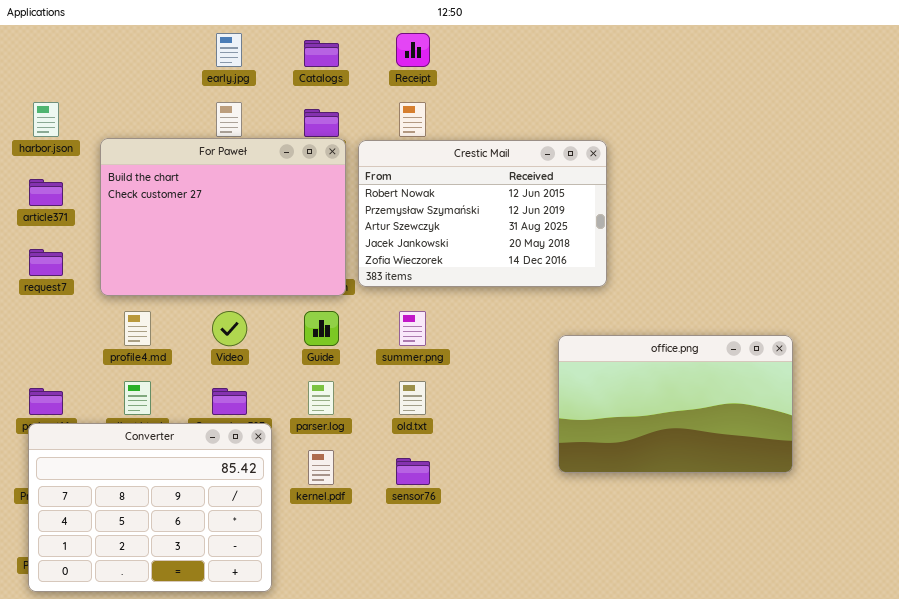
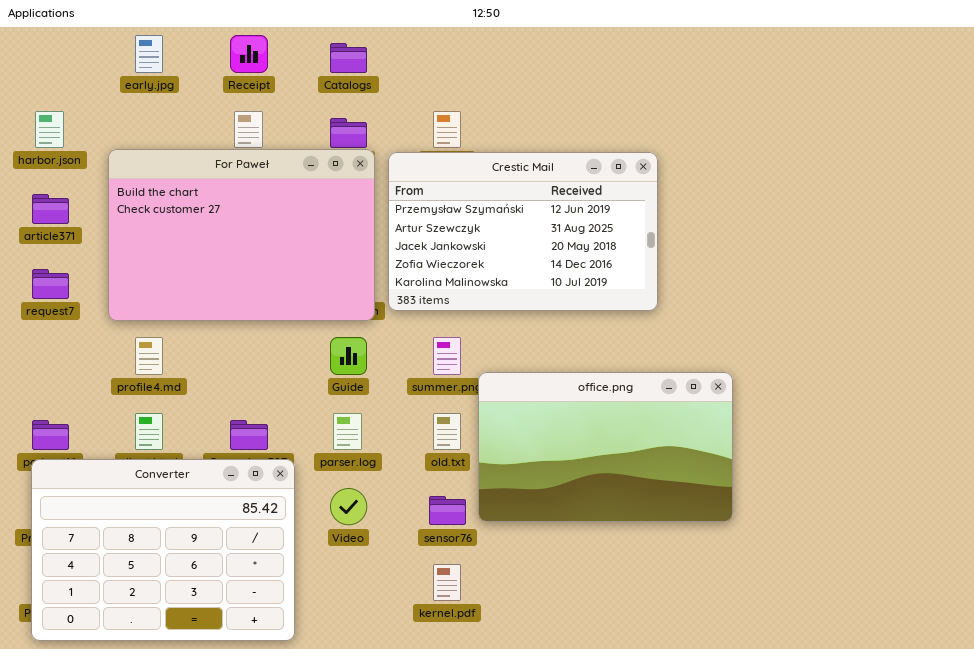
early.jpg: [216,33,242,67] -> [135,35,163,73], moved
Receipt: [396,33,430,67] -> [230,35,268,73], moved
Crestic Mail: [358,140,607,287] -> [388,152,658,311], scrolled down 1 row
Video: [212,311,247,346] -> [330,488,367,525], moved
office.png: [558,335,793,473] -> [478,372,733,522], moved
kernel.pdf: [308,450,334,485] -> [433,564,461,601], moved

